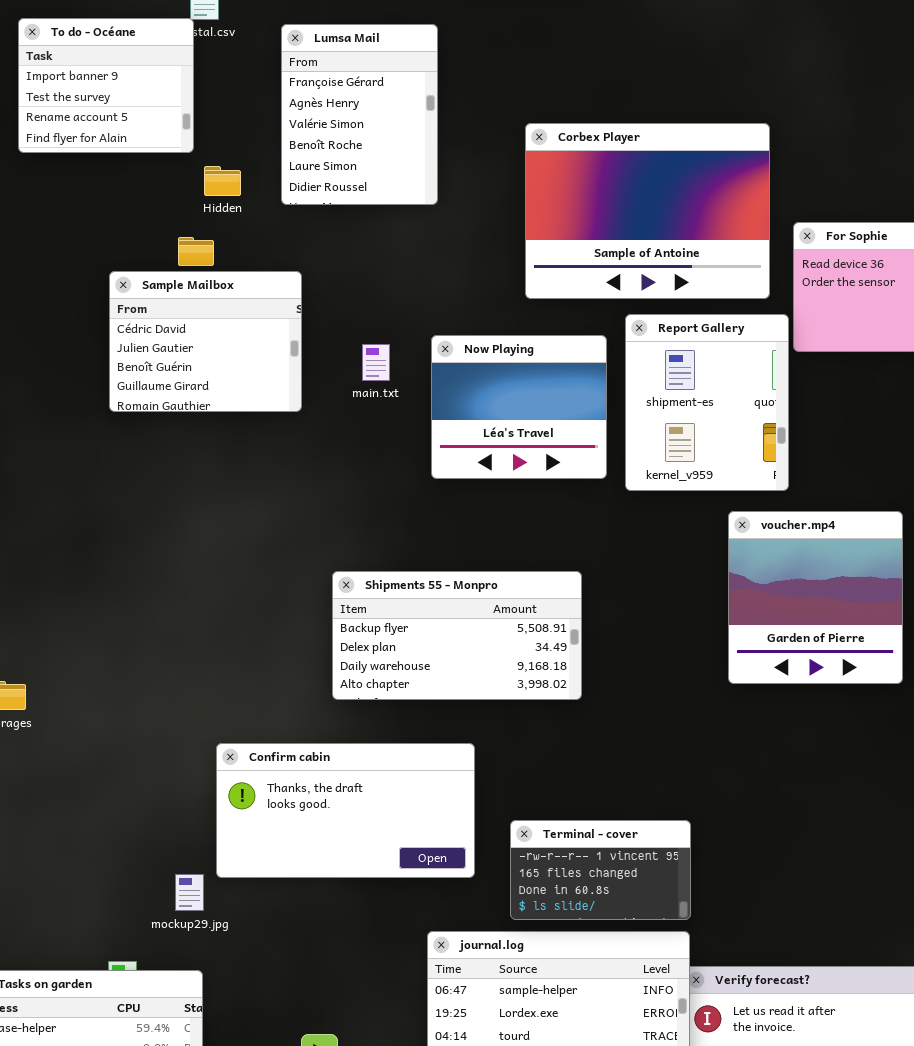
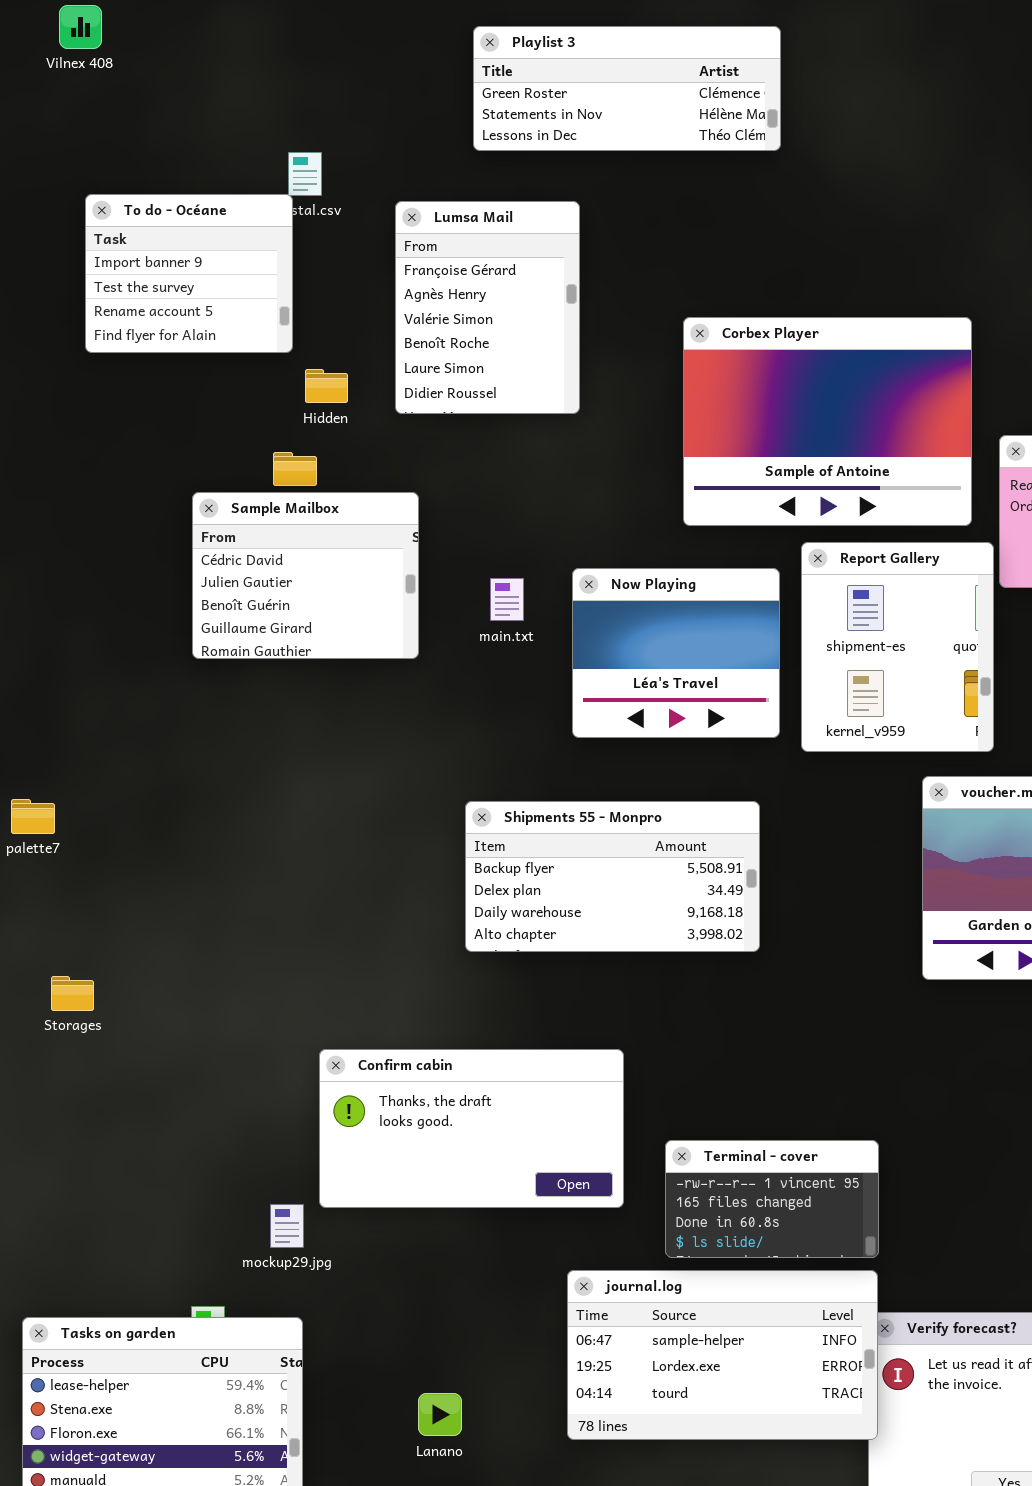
Shipments 55 - Monpro: [332,571,582,700] -> [465,801,760,952], moved

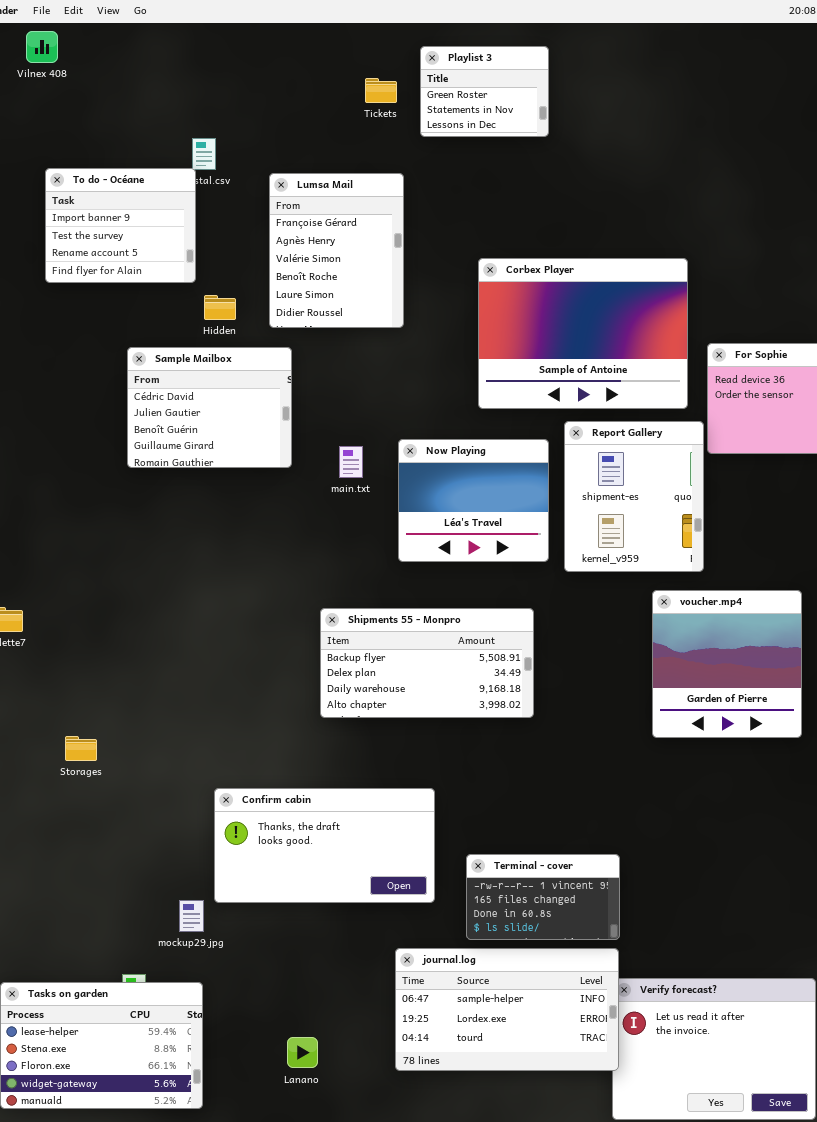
Playlist 3: [473,26,781,151] -> [420,46,549,137], resized
Sample Mailbox: [192,492,419,659] -> [127,347,292,468], moved
Storages: [51,976,94,1011] -> [65,736,97,761], moved

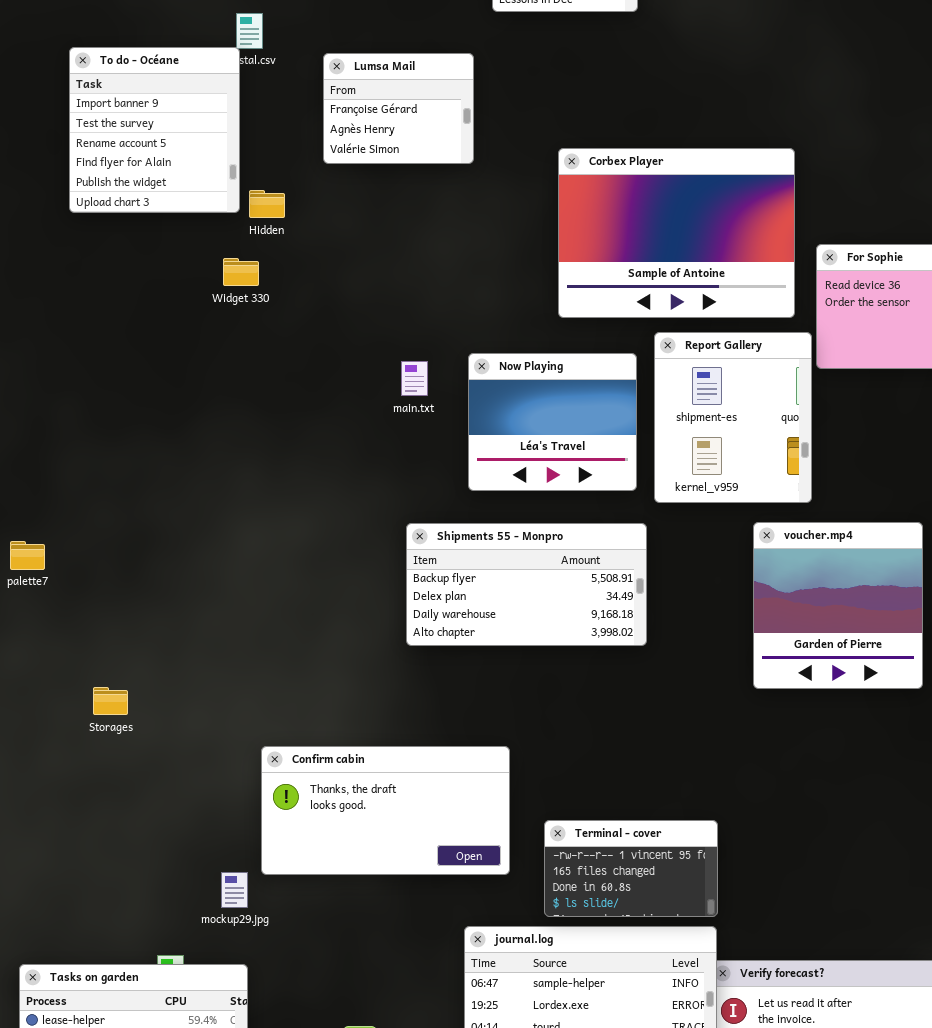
To do - Océane: [45,168,196,283] -> [69,47,240,213], resized
Lumsa Mail: [269,173,404,328] -> [323,53,474,164], resized
Sample Mailbox: [127,347,292,468] -> none, closed
Shipments 55 - Monpro: [320,608,534,718] -> [406,523,647,646], moved

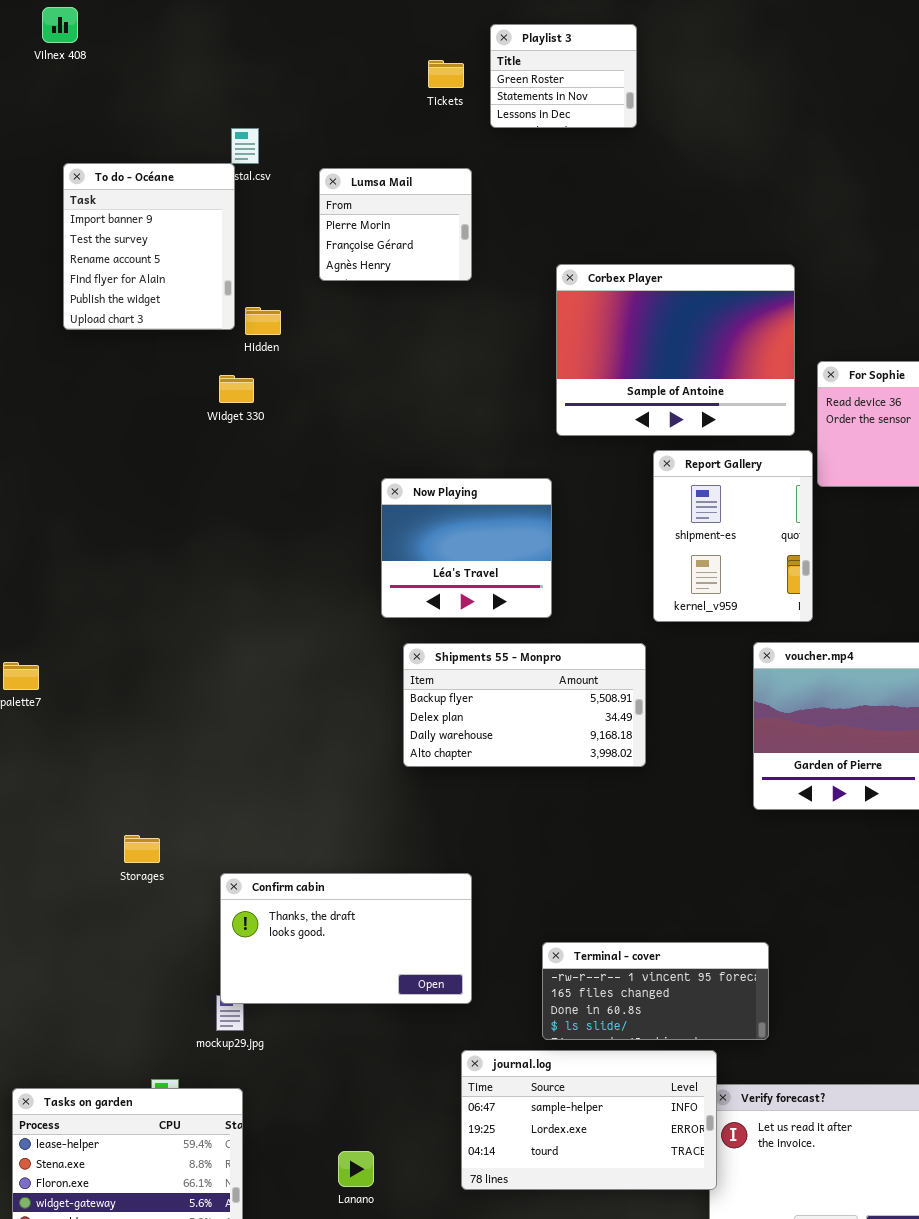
Lumsa Mail: [323,53,474,164] -> [319,168,472,281], scrolled up 1 row
Now Playing: [468,353,637,491] -> [381,478,552,618], moved
Storages: [93,687,128,715] -> [124,835,160,863], moved
Confirm cabin: [261,746,510,875] -> [220,873,472,1004], moved
Terminal - cover: [544,820,718,917] -> [542,942,769,1040], resized

